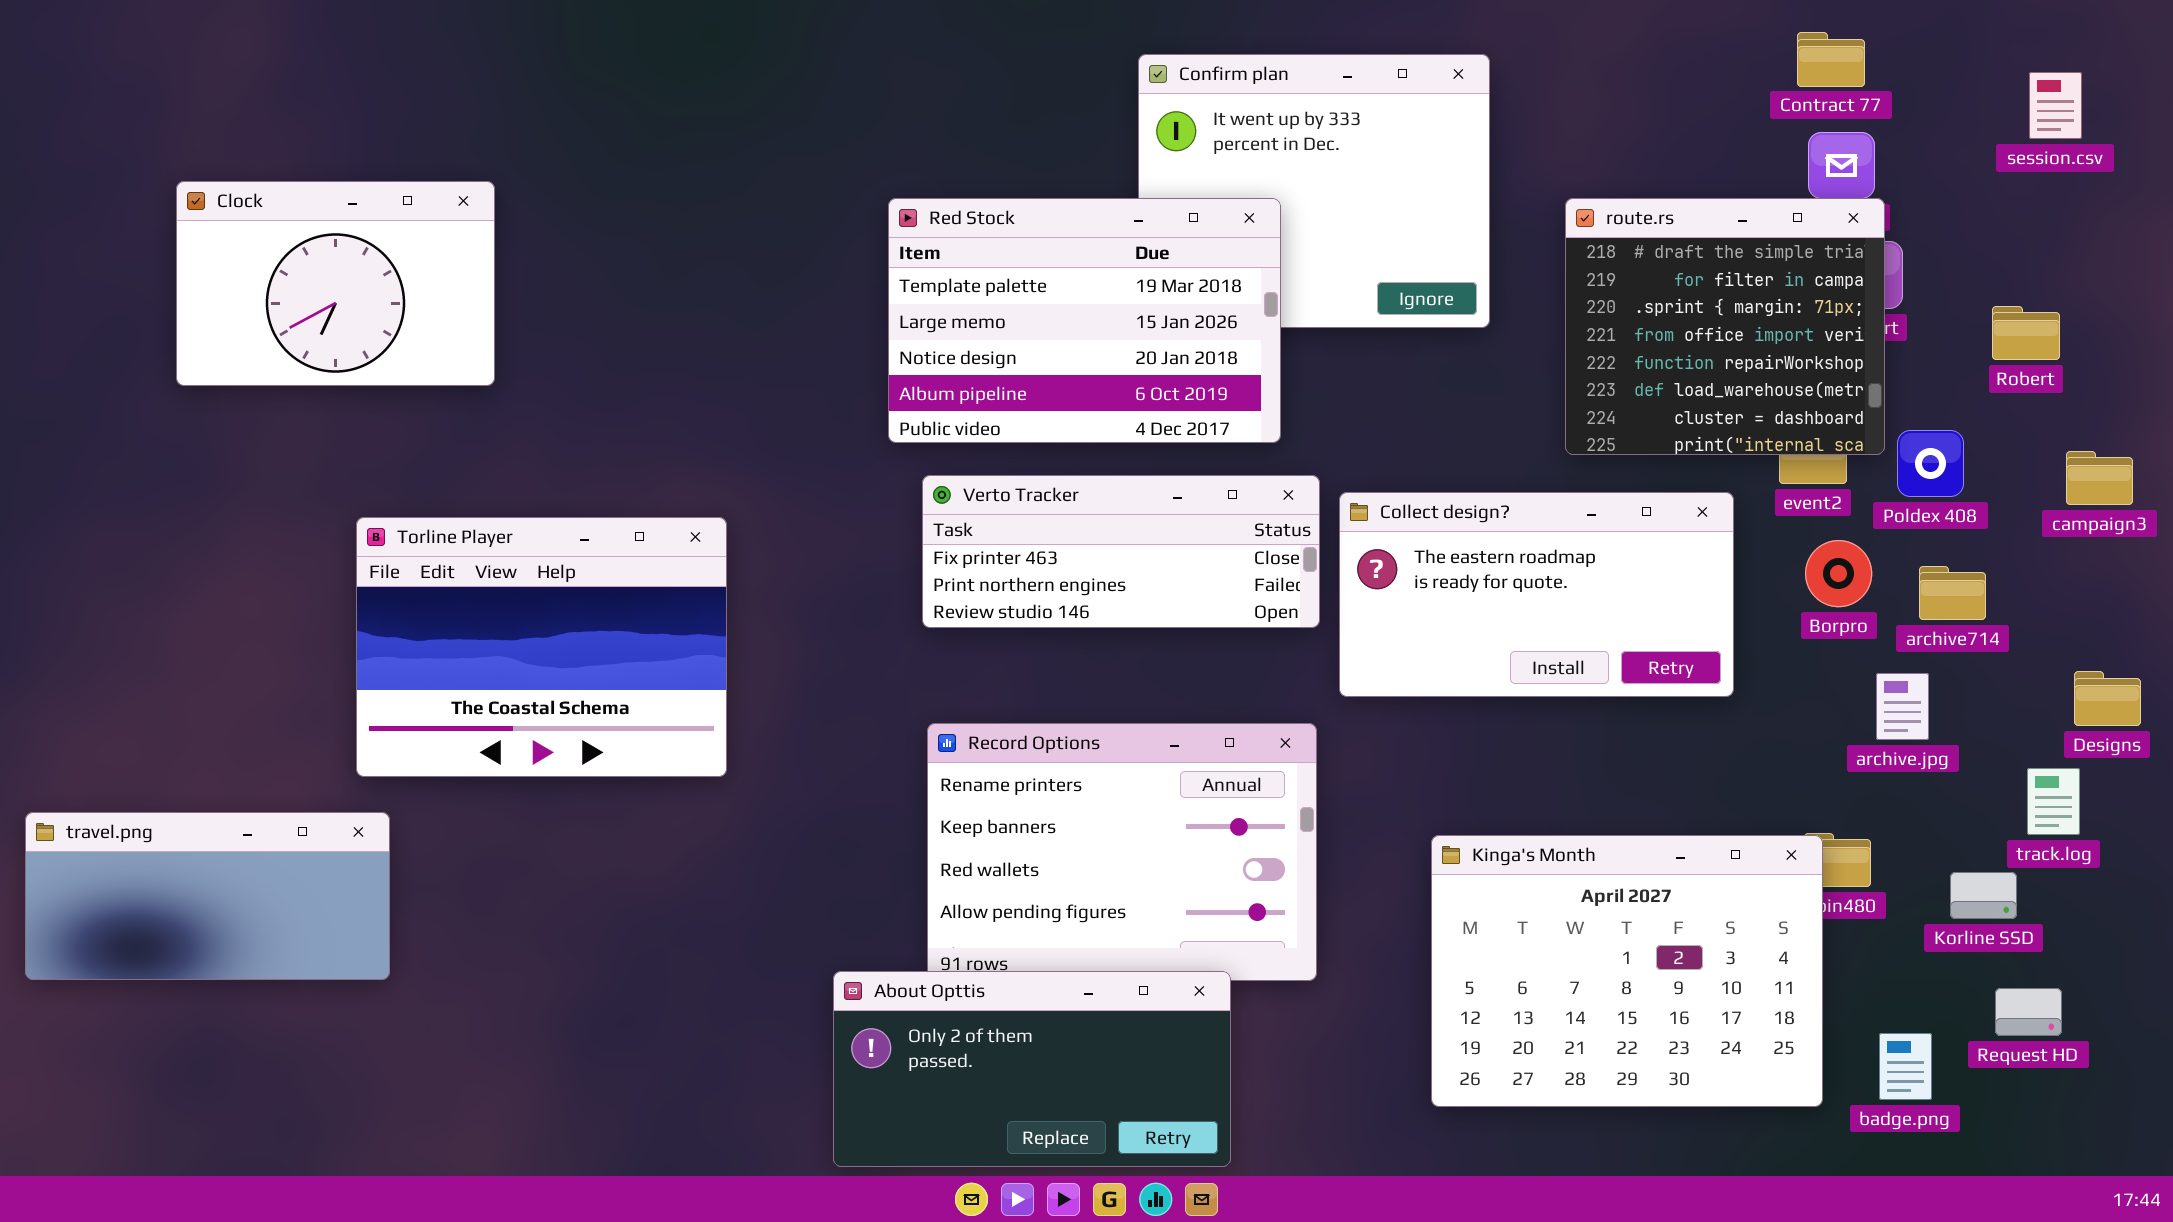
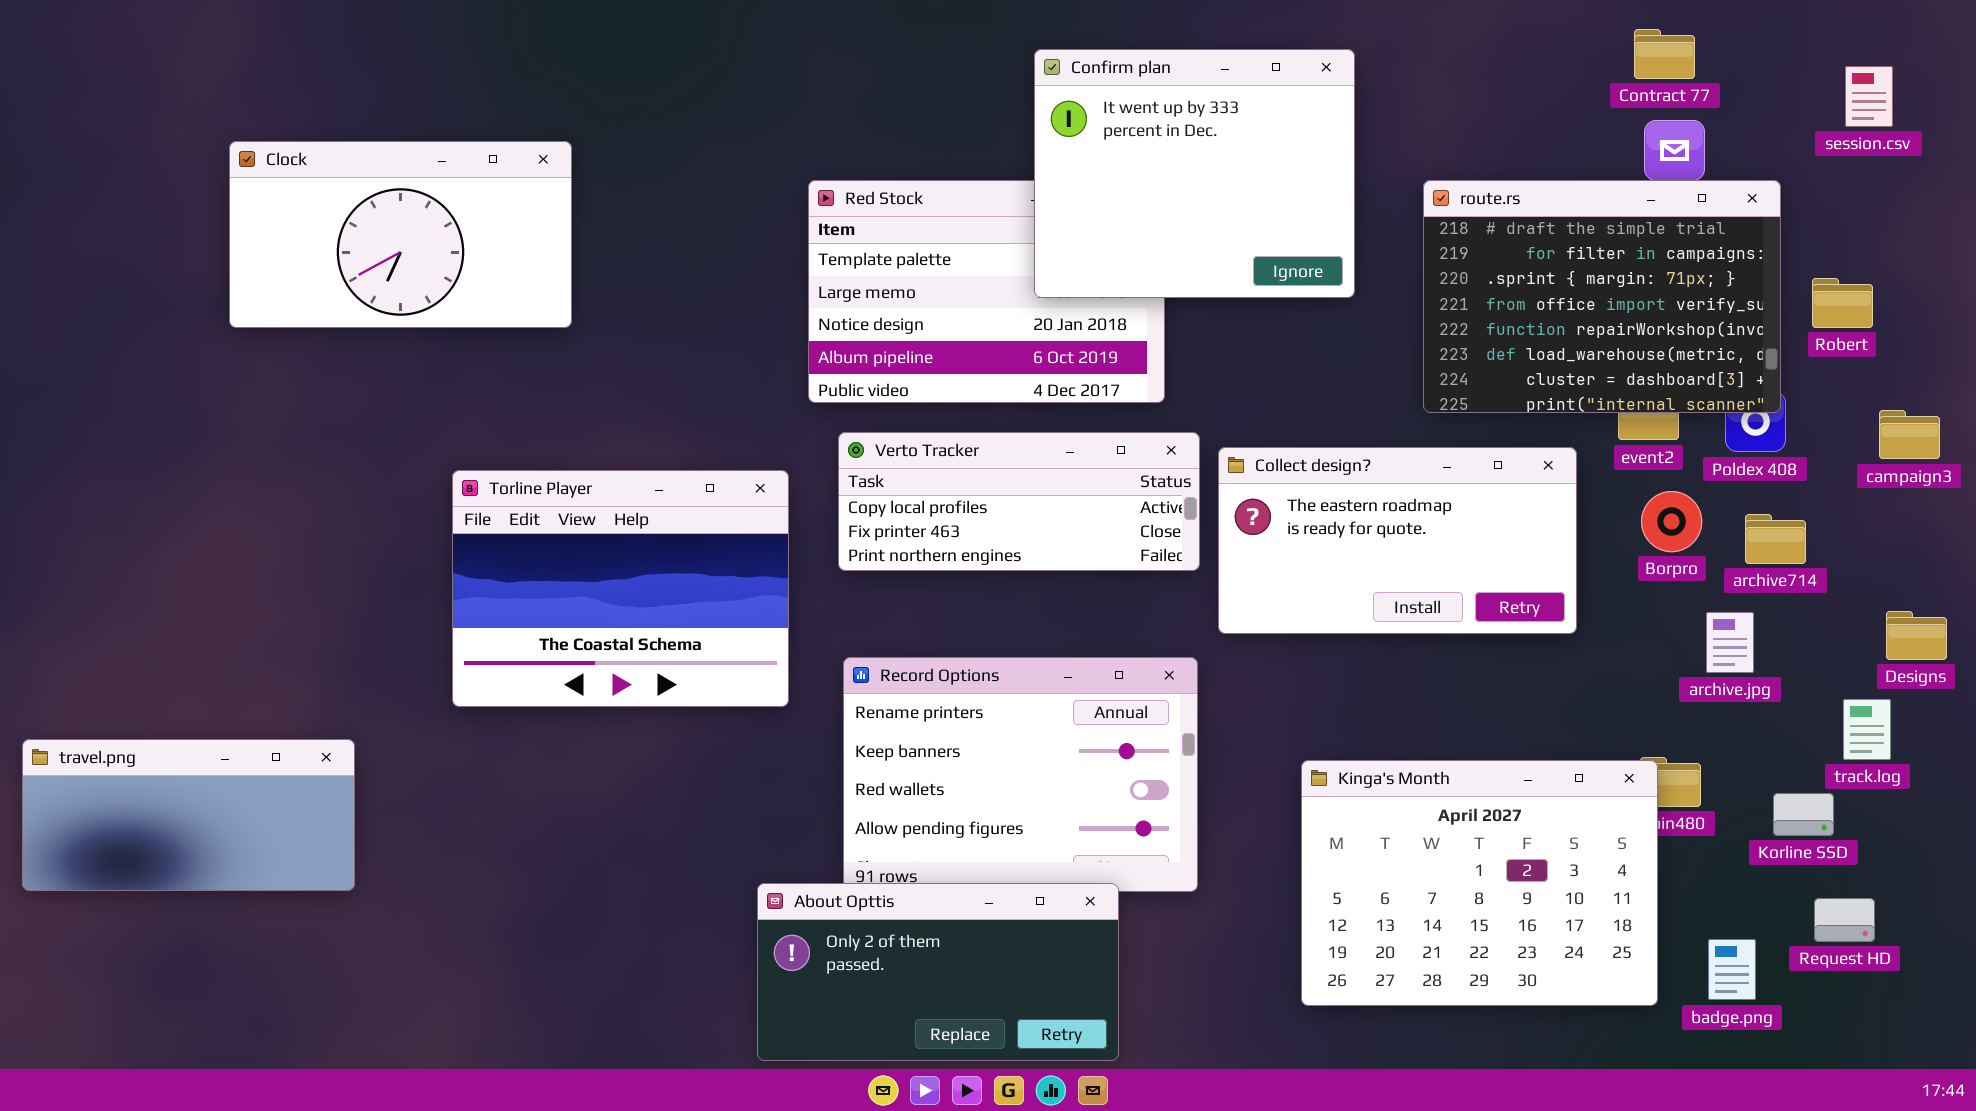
Confirm plan: [1138,54,1490,328] -> [1034,49,1355,298], raised
Clock: [176,181,495,386] -> [229,141,572,328], moved, resized
route.rs: [1565,198,1885,455] -> [1423,180,1781,413], resized
Verto Tracker: [922,475,1320,628] -> [838,432,1200,571], scrolled up 1 row
Torline Player: [356,517,727,777] -> [452,470,789,707], moved

